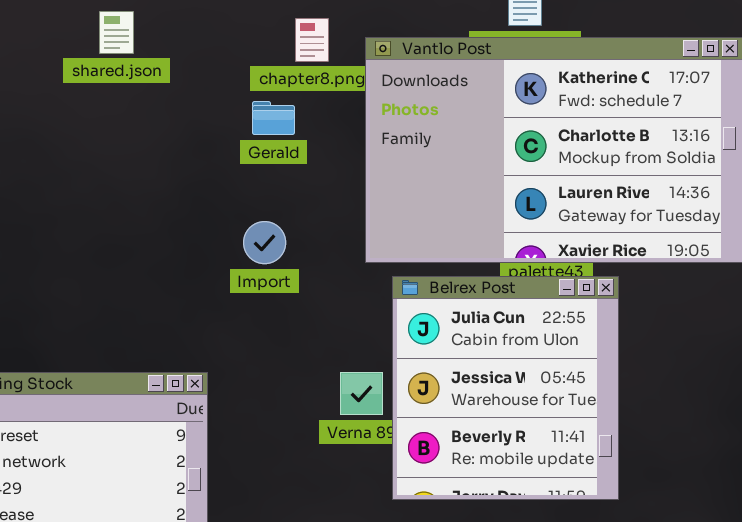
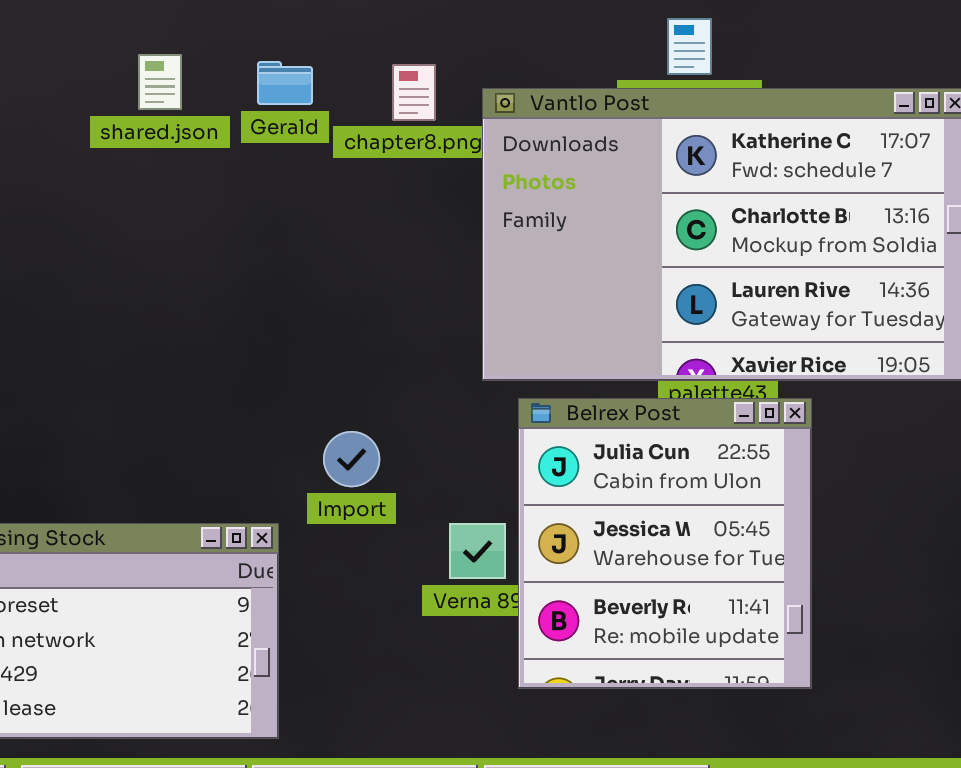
Gerald: [252,101,295,135] -> [257,61,313,105], moved
Import: [243,221,286,264] -> [323,431,380,487], moved

